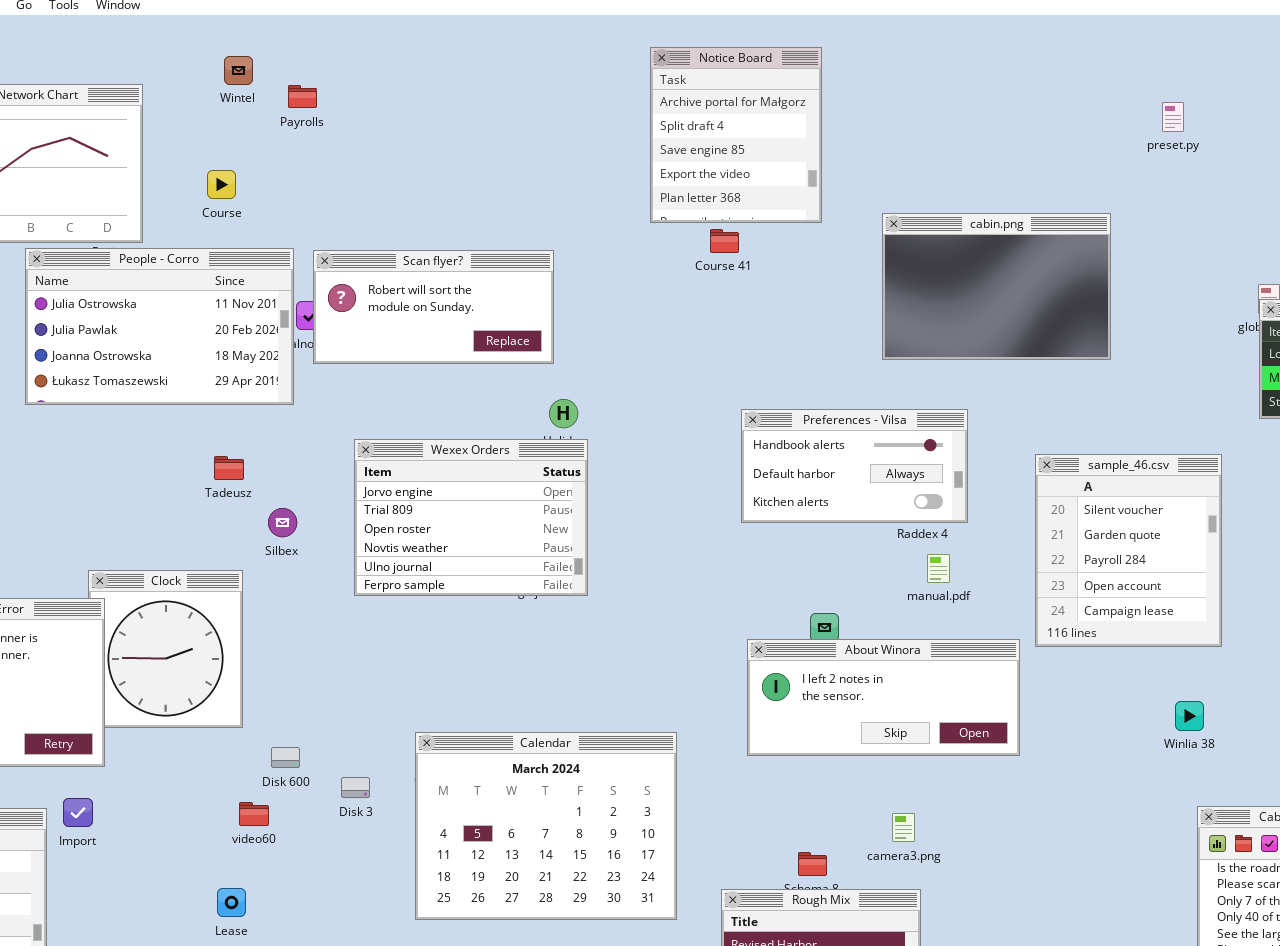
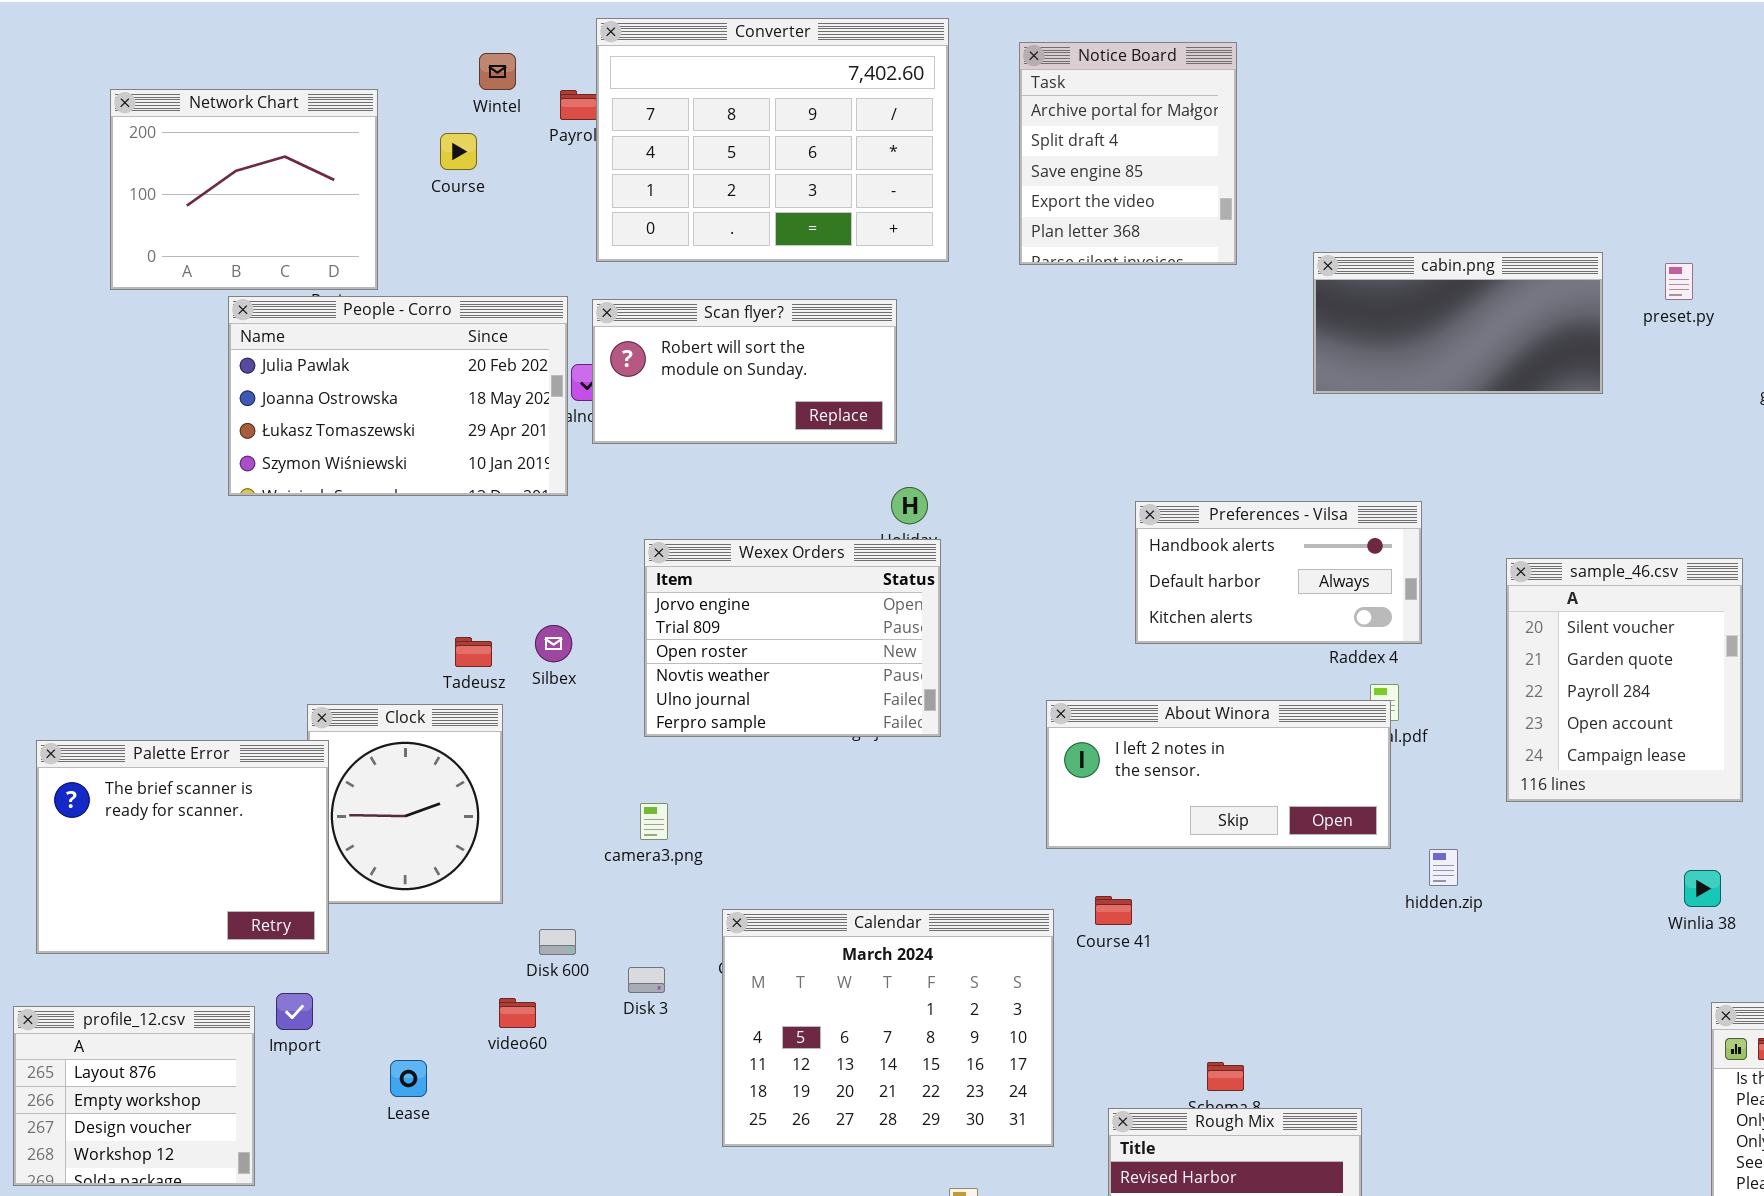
Converter: none -> [596,18,949,262], opened
preset.py: [1162,102,1184,132] -> [1665,263,1693,300], moved
Course: [207,170,236,199] -> [440,133,477,170], moved
cabin.png: [882,213,1111,360] -> [1313,252,1603,394], resized
Course 41: [710,229,739,253] -> [1095,896,1132,925], moved
People - Corro: [25,248,294,405] -> [228,296,568,496], scrolled down 1 row
Tadeusz: [214,456,244,480] -> [455,637,492,667], moved
About Winora: [747,639,1020,756] -> [1046,700,1391,849], moved
camera3.png: [892,813,915,842] -> [640,803,668,840], moved
Lease: [217,888,246,917] -> [390,1060,427,1097], moved

